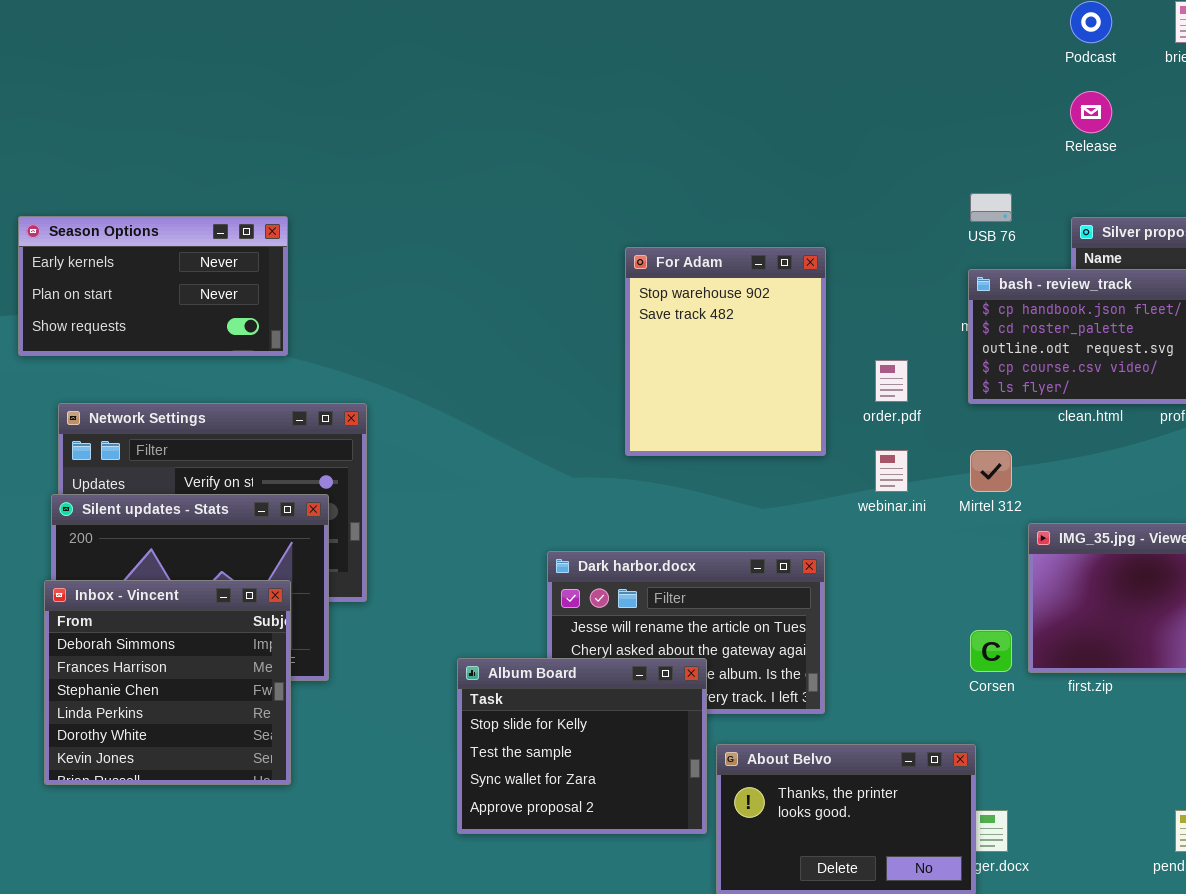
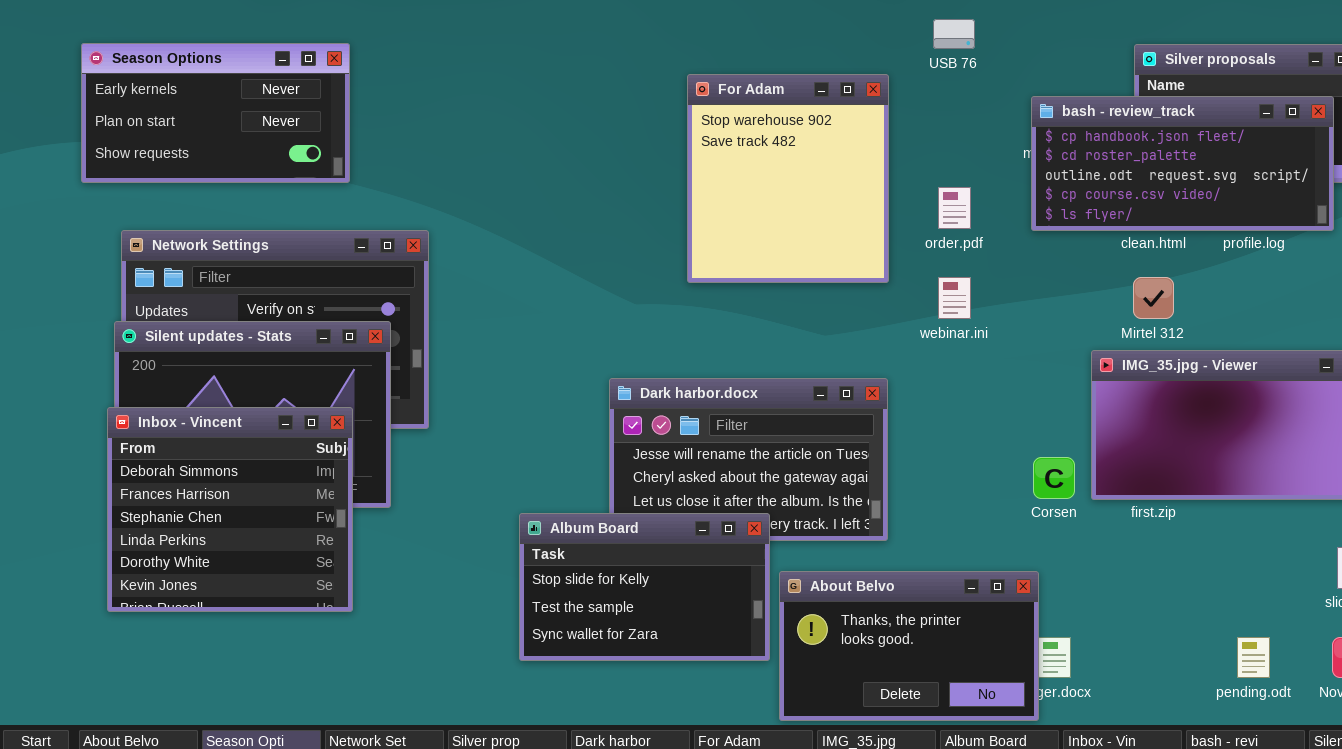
USB 76: [970,193,1012,222] -> [933,19,975,49], moved
Mirtel 312: [970,450,1012,492] -> [1133,277,1174,319], moved
Album Board: [457,658,707,834] -> [519,513,770,661], resized

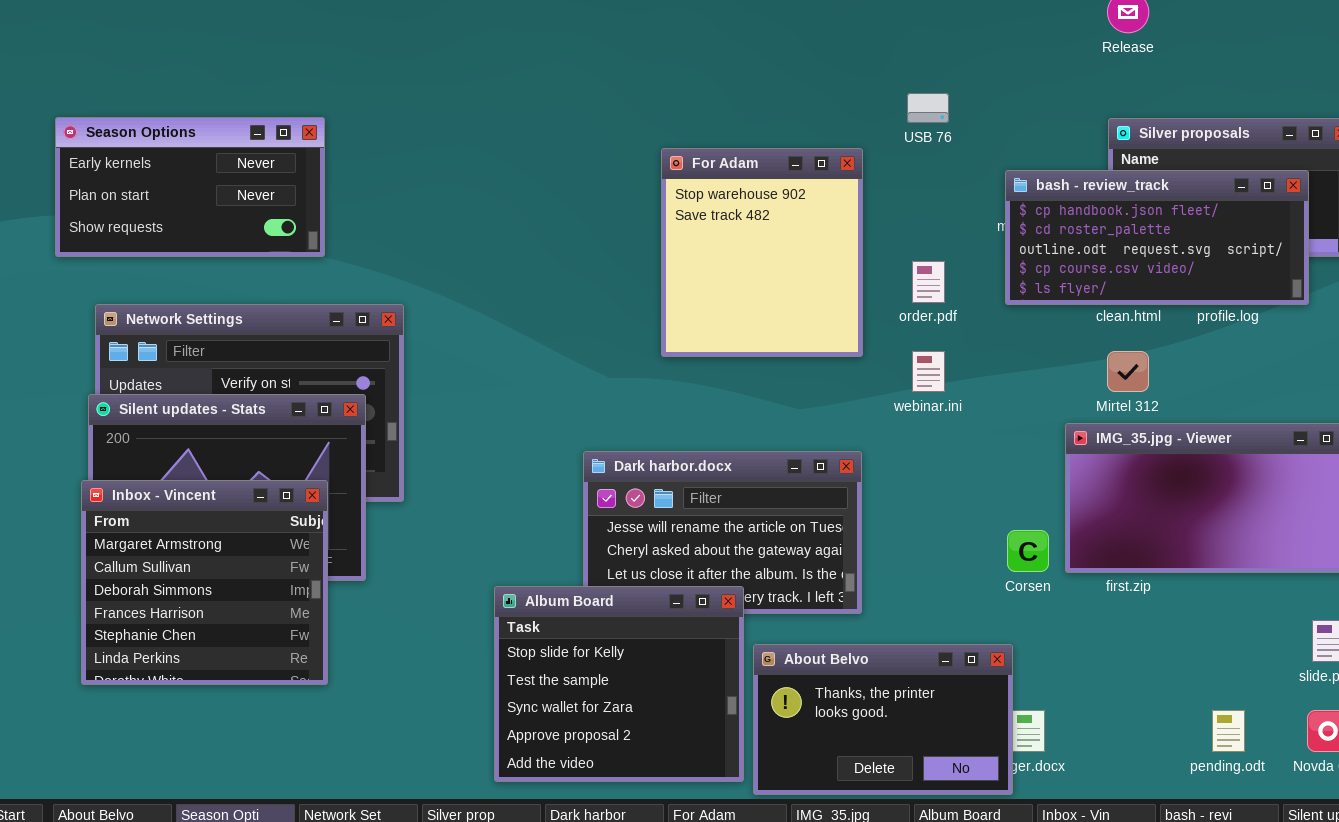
Inbox - Vincent: [107,407,353,612] -> [81,480,328,685], scrolled up 2 rows
Album Board: [519,513,770,661] -> [494,586,744,782], resized

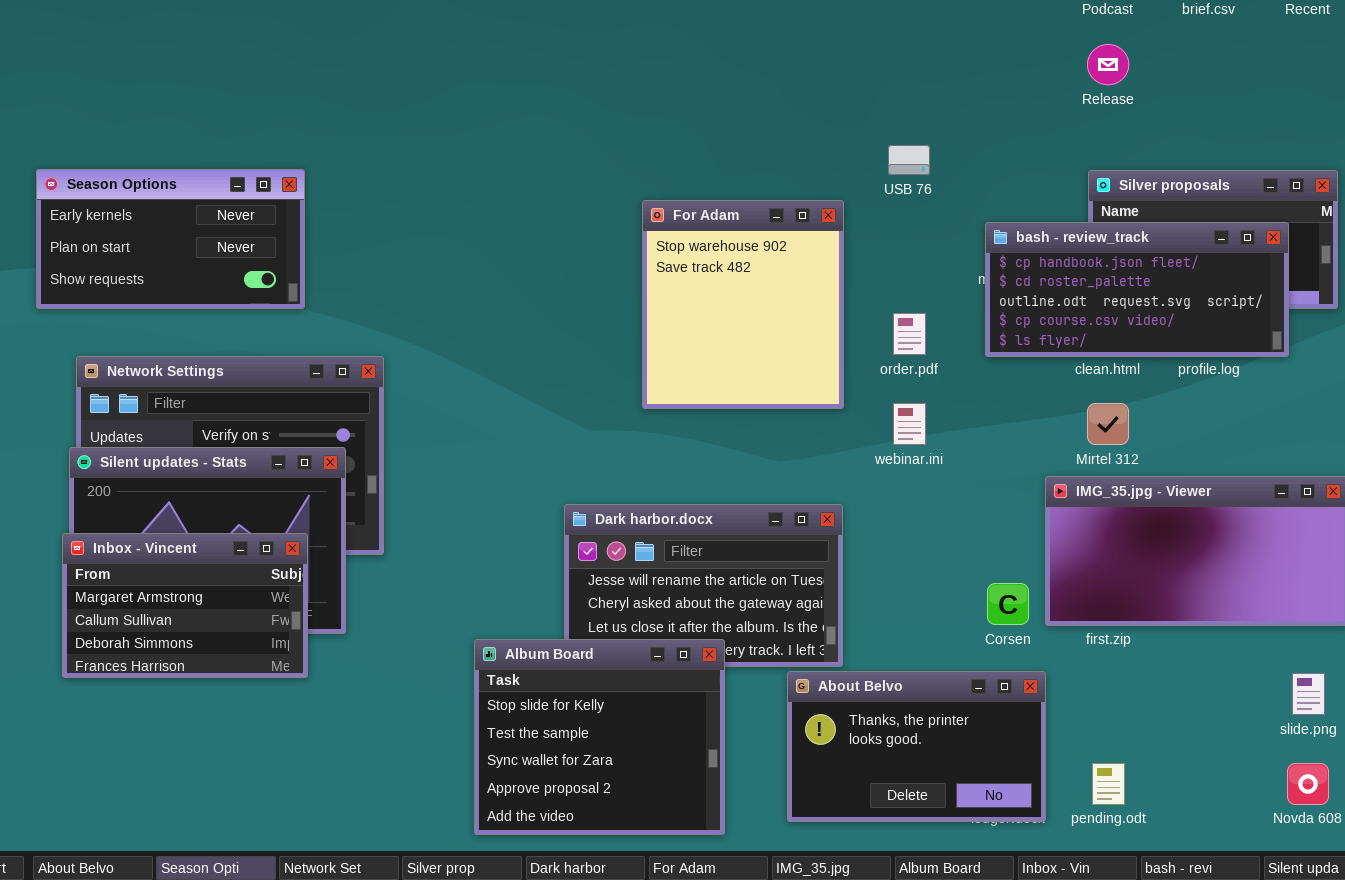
Inbox - Vincent: [81,480,328,685] -> [62,533,308,678], resized
About Belvo: [753,644,1013,795] -> [787,671,1046,822], moved
pending.odt: [1212,710,1245,752] -> [1092,763,1125,805], moved

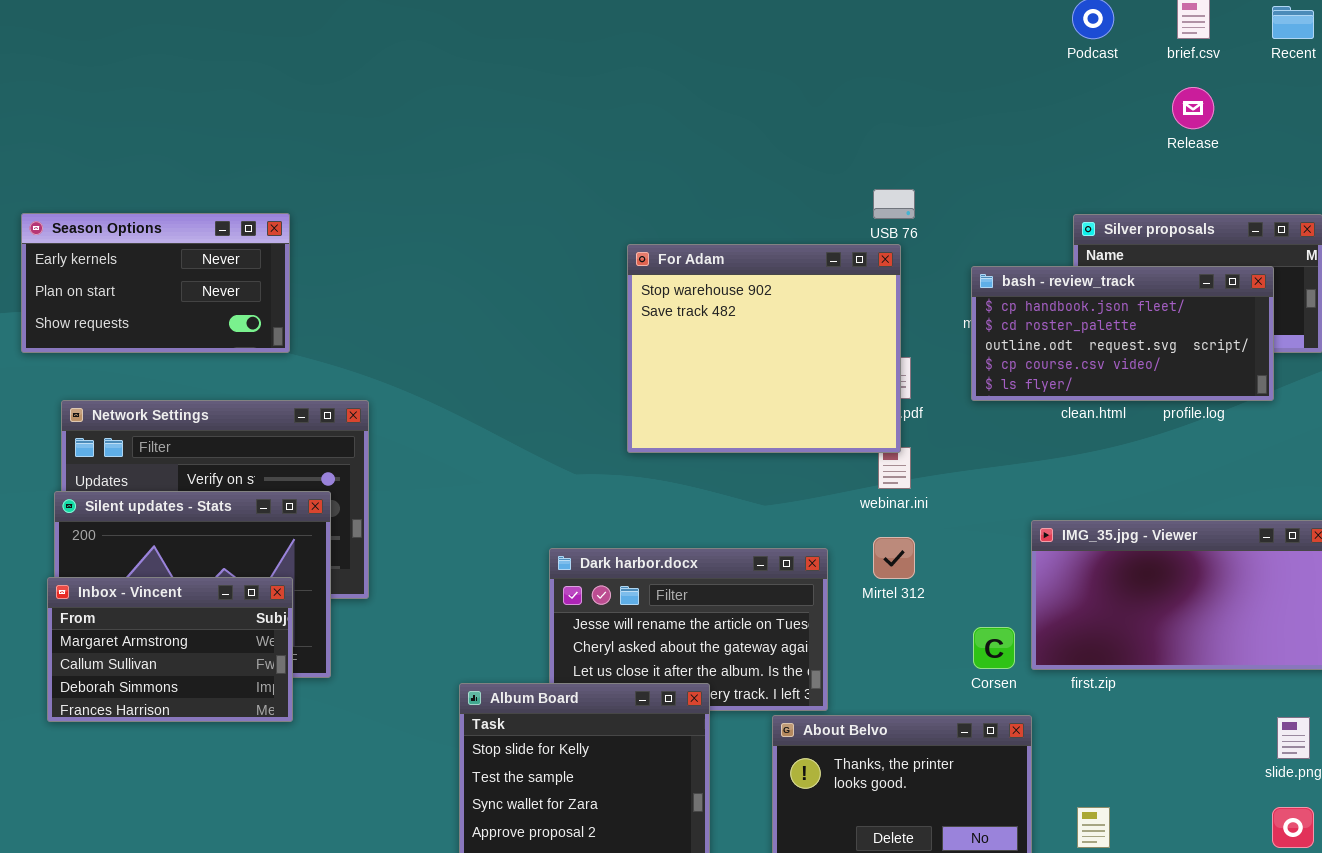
Release: [1087,44,1129,85] -> [1172,87,1214,129], moved
For Adam: [642,200,844,409] -> [627,244,901,453], resized
Mirtel 312: [1087,403,1129,445] -> [873,537,915,579], moved

